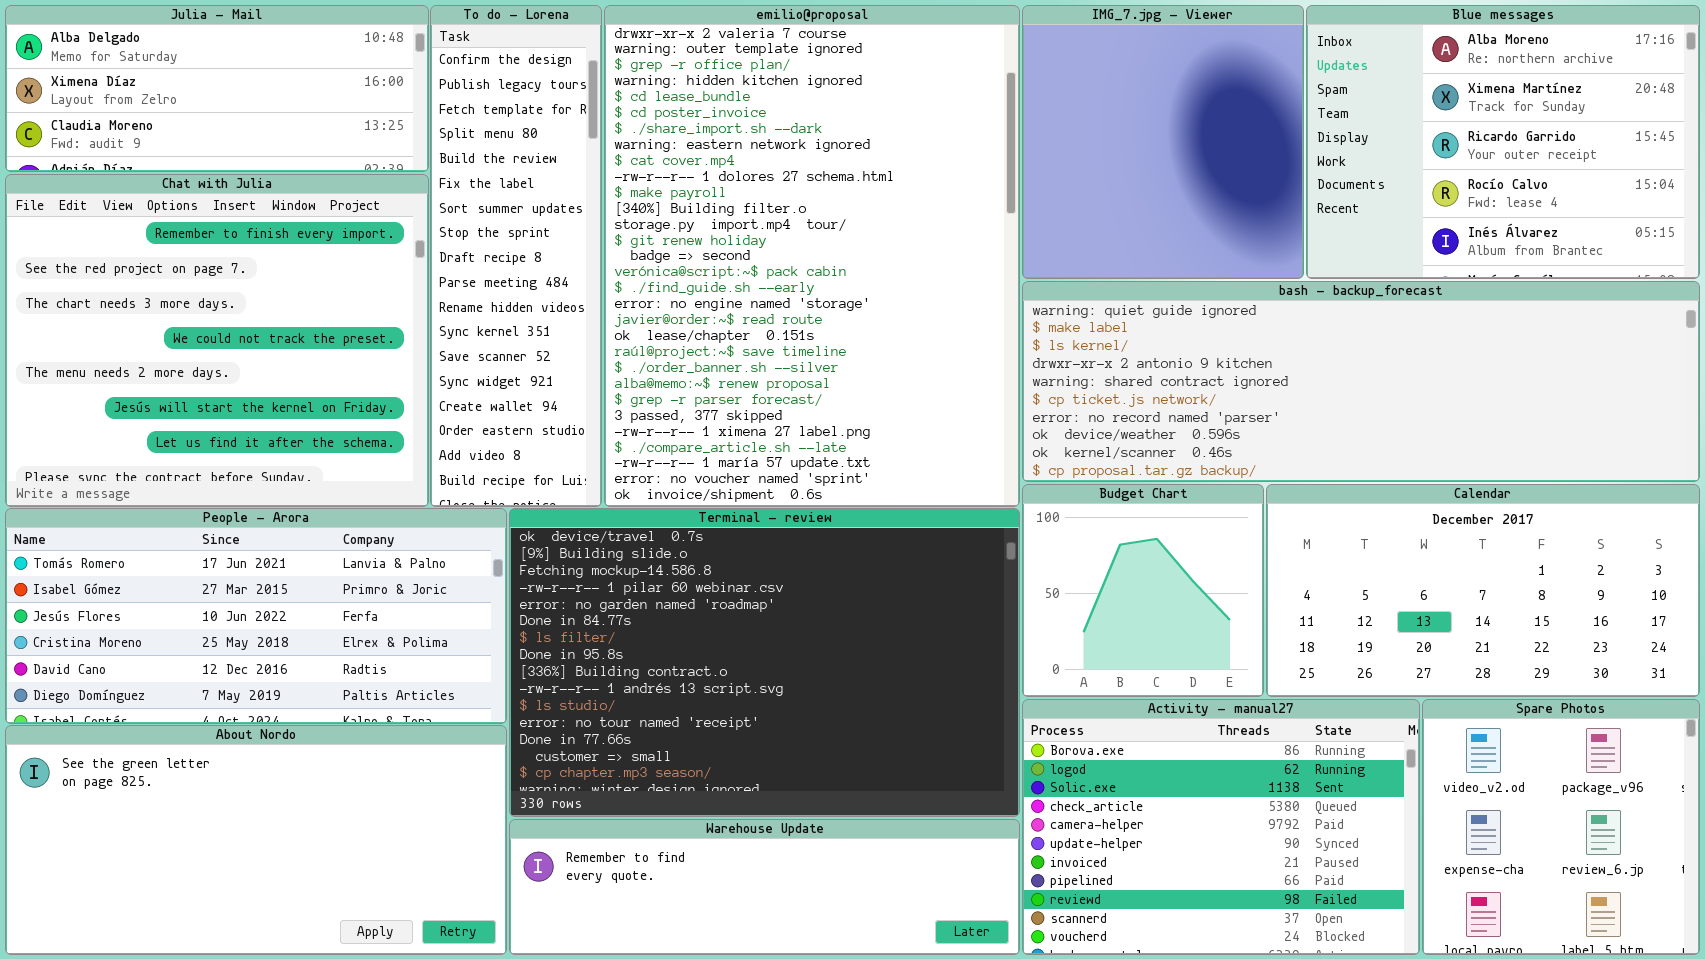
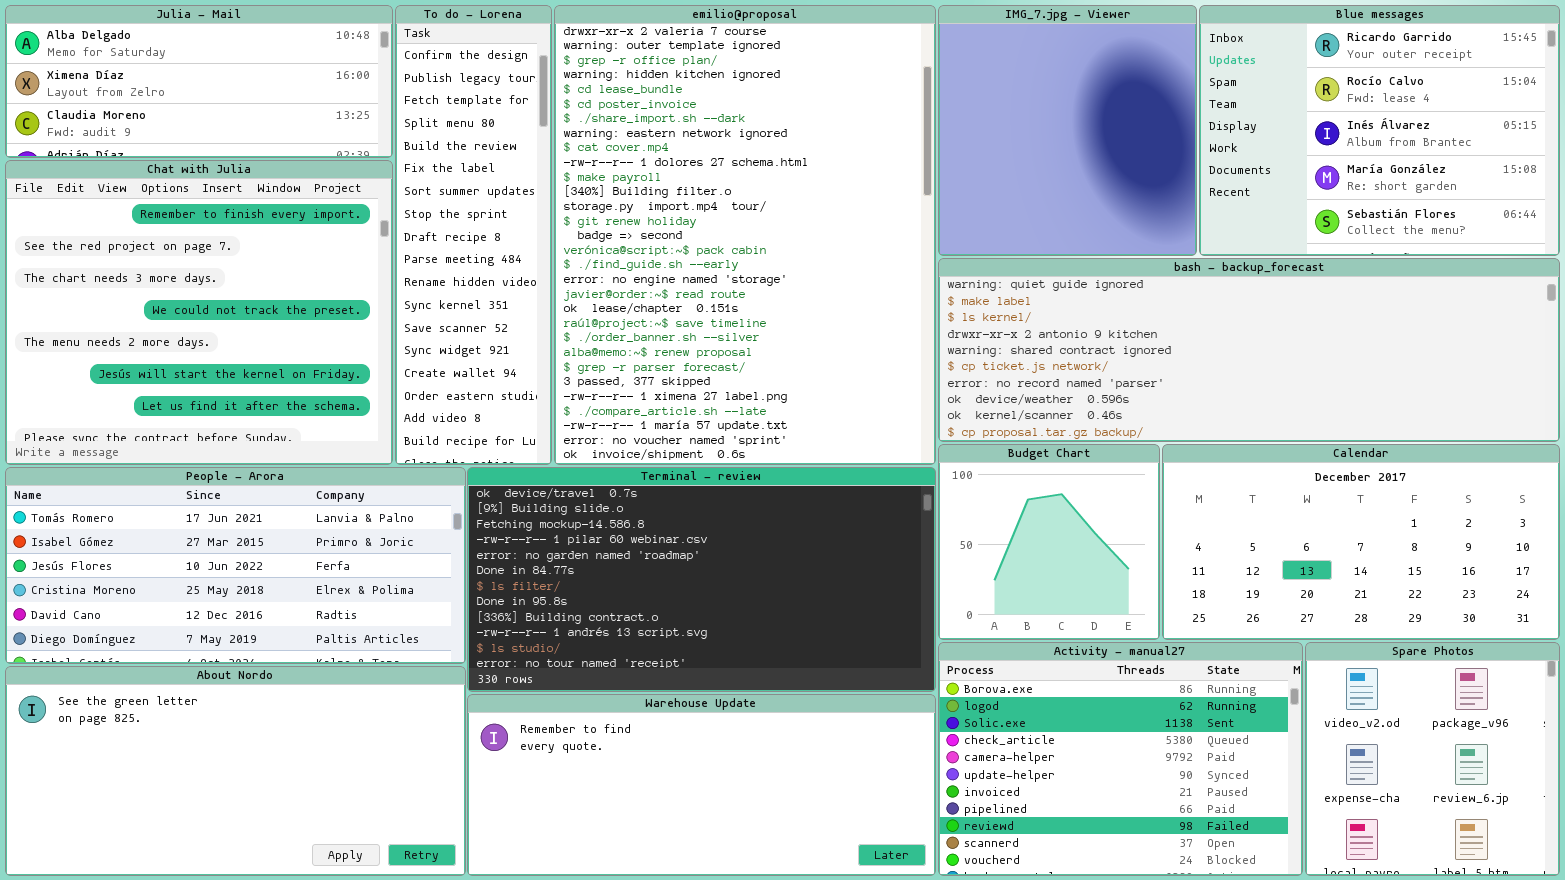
Blue messages: [1306,5,1700,279] -> [1199,5,1560,256], scrolled down 2 rows
Terminal - review: [509,508,1020,817] -> [467,467,936,692], resized
Warehouse Update: [509,819,1020,955] -> [467,694,936,876], resized

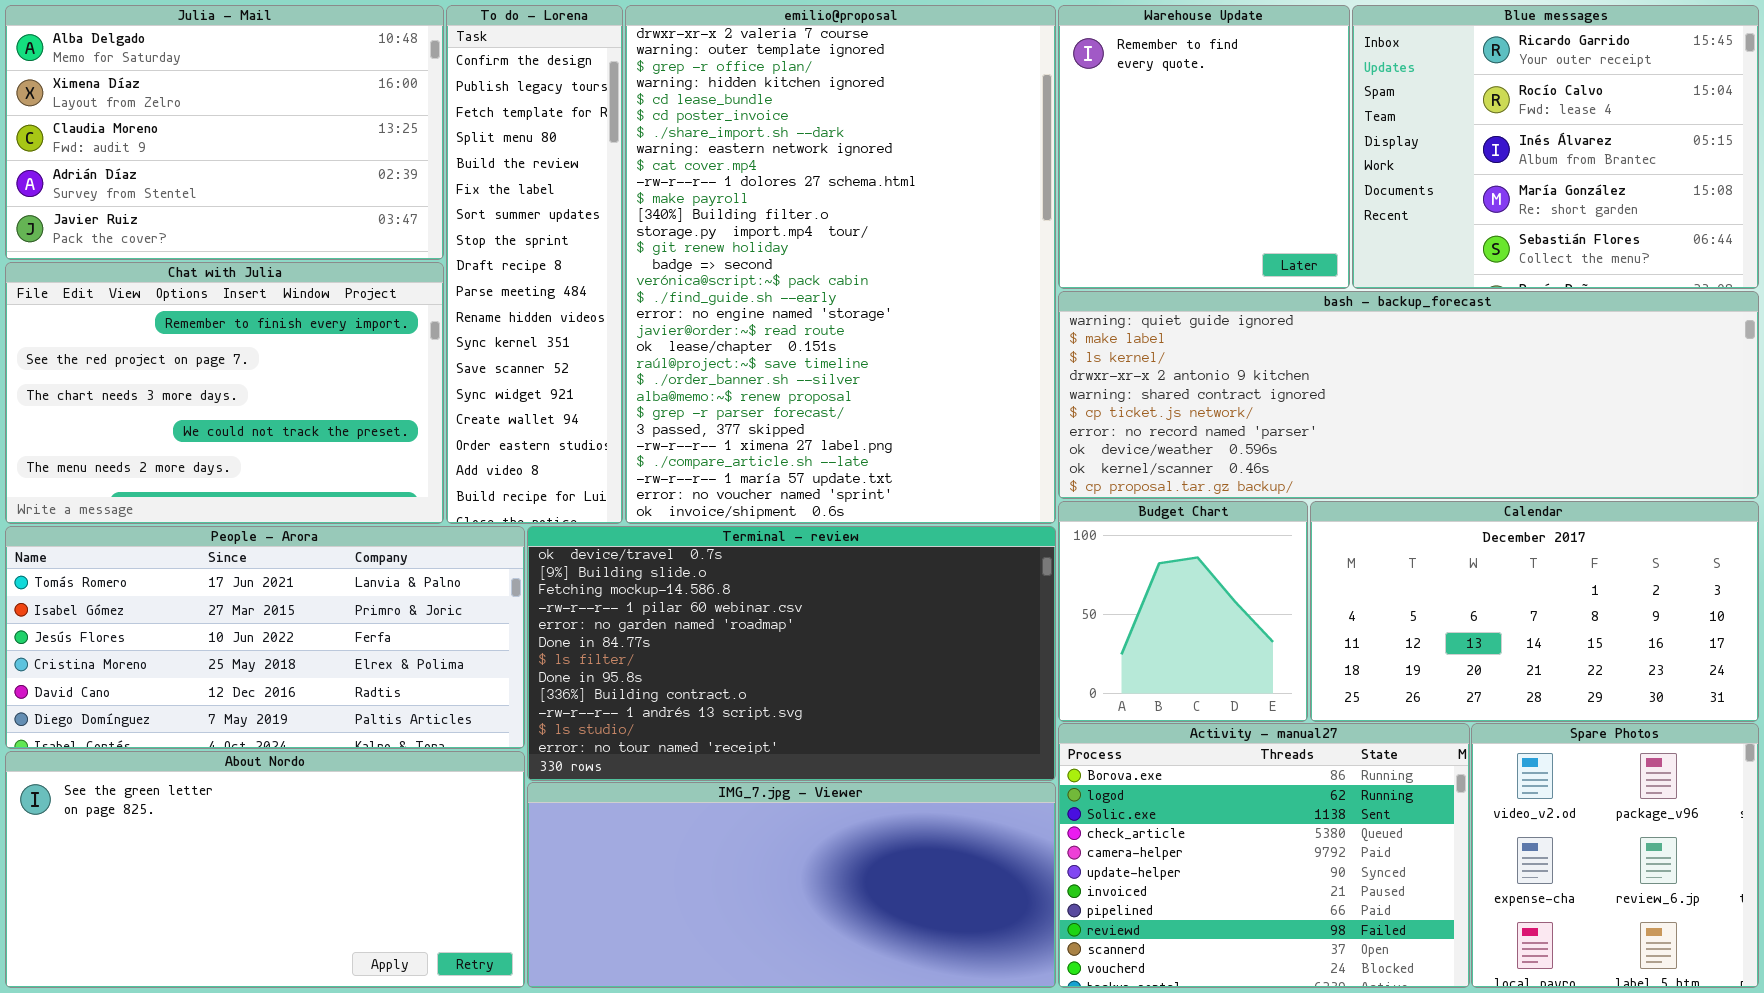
Julia - Mail: [5,5,393,158] -> [5,5,444,260], resized
IMG_7.jpg - Viewer: [938,5,1197,256] -> [527,782,1056,988], moved, resized
Chat with Julia: [5,160,393,465] -> [5,262,444,524], resized
Warehouse Update: [467,694,936,876] -> [1058,5,1350,289], moved, resized

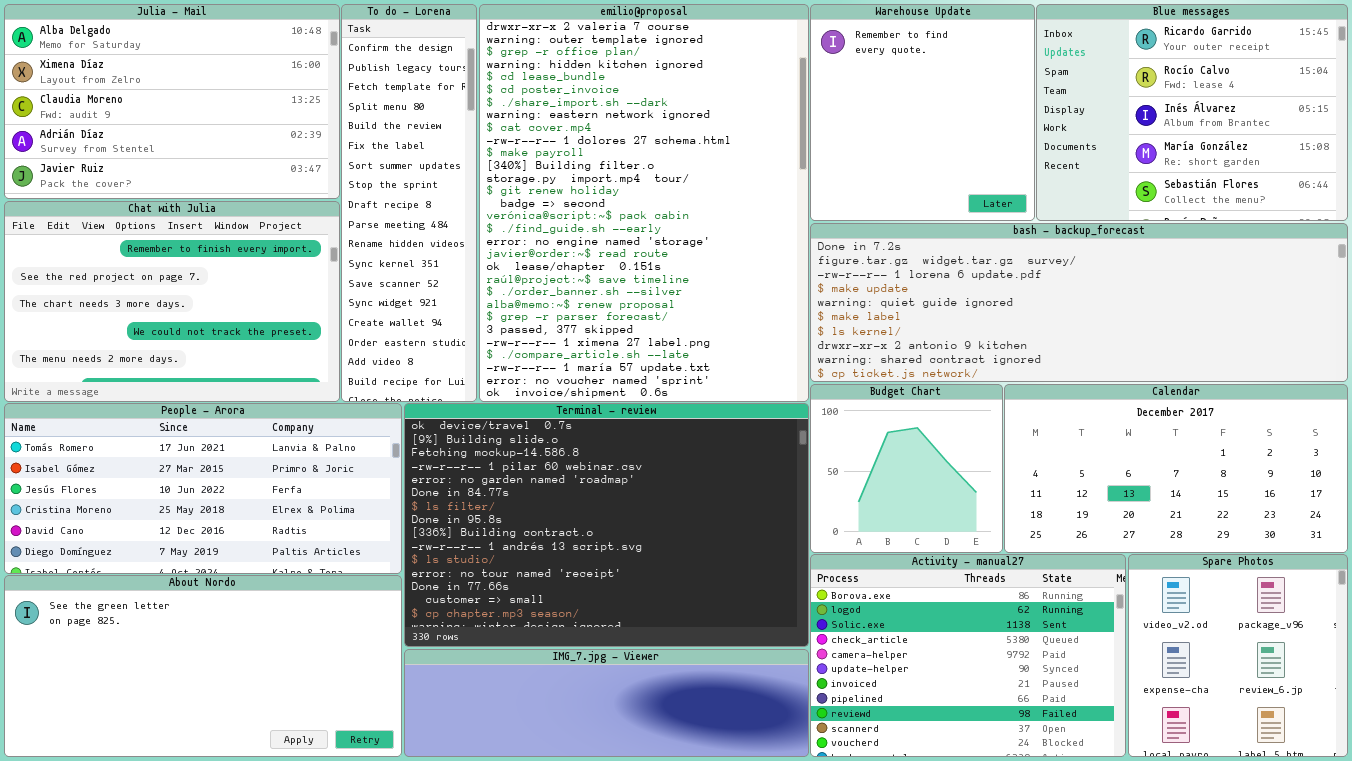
bash - backup_forecast: [1058,291,1759,499] -> [810,223,1348,382], scrolled up 4 rows
Terminal - review: [527,526,1056,781] -> [404,403,809,647], resized
IMG_7.jpg - Viewer: [527,782,1056,988] -> [404,649,809,757], resized

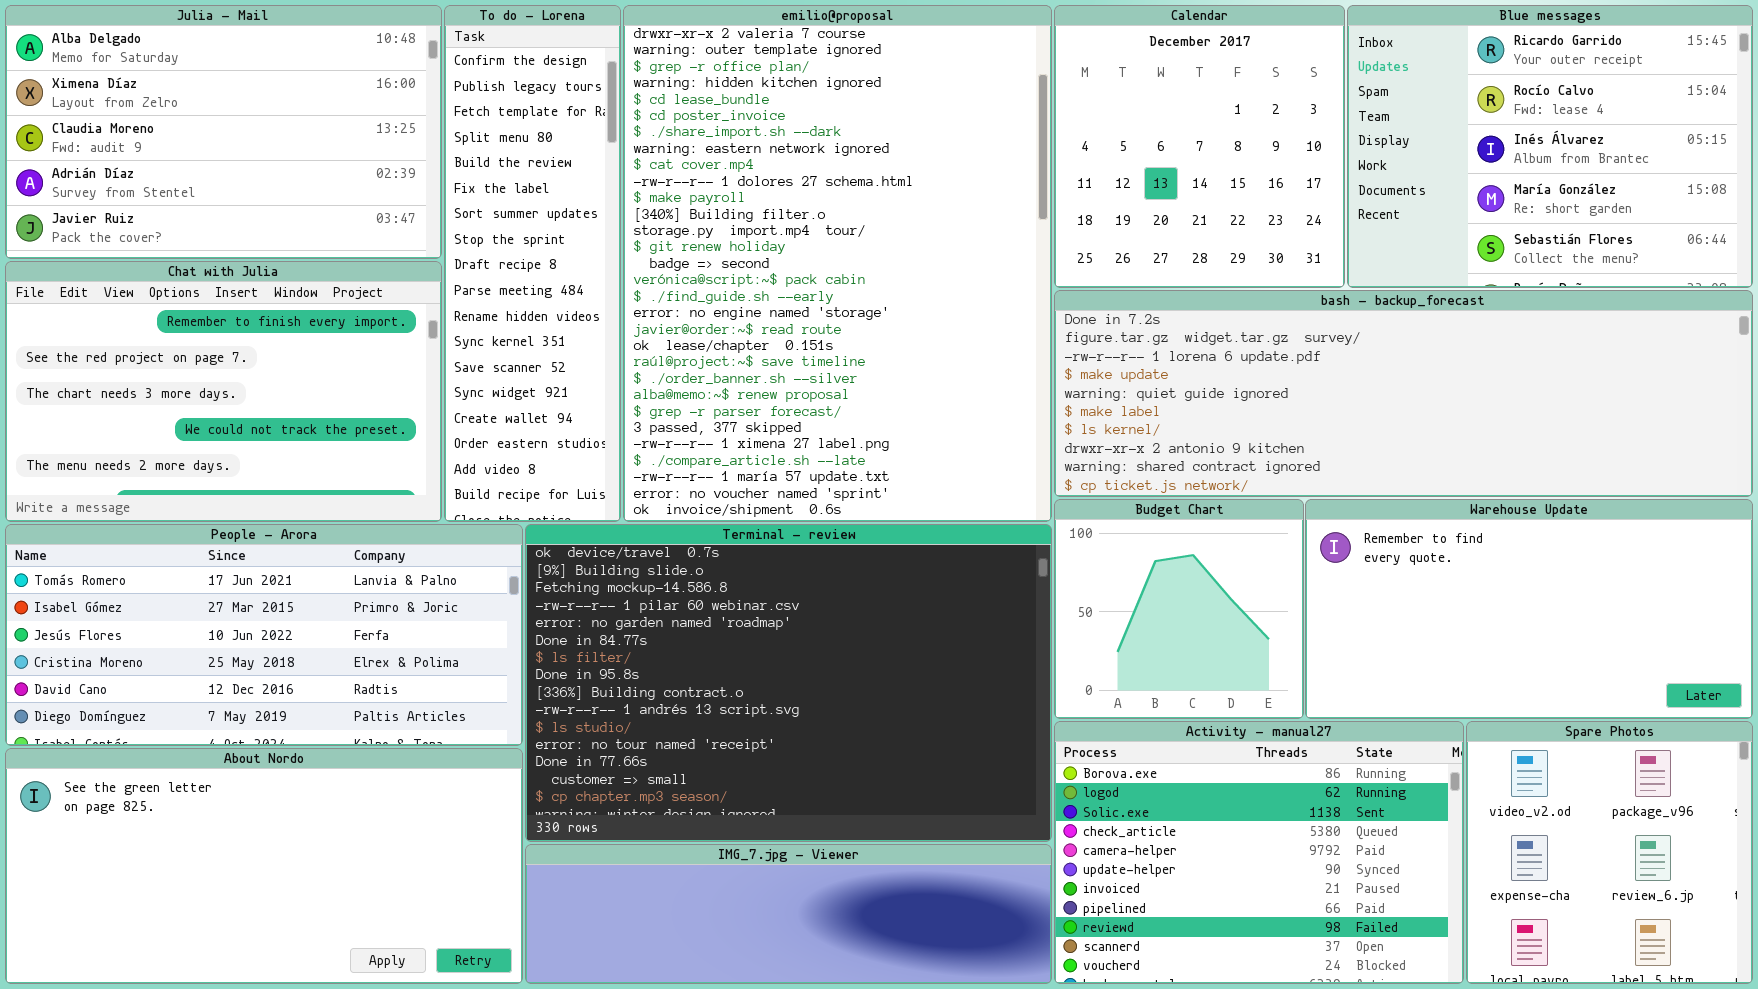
Warehouse Update: [810,4,1035,221] -> [1305,499,1753,719], moved, resized
Calendar: [1004,384,1348,553] -> [1054,5,1345,288], moved, resized

